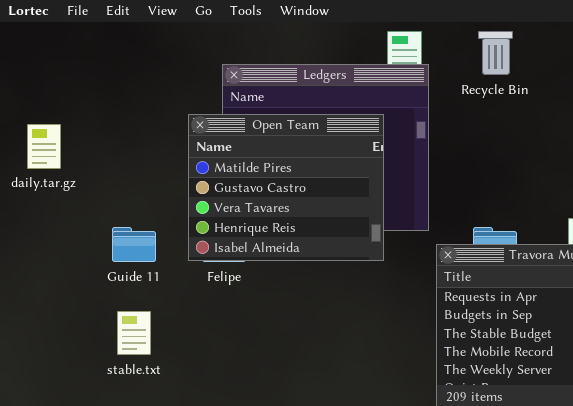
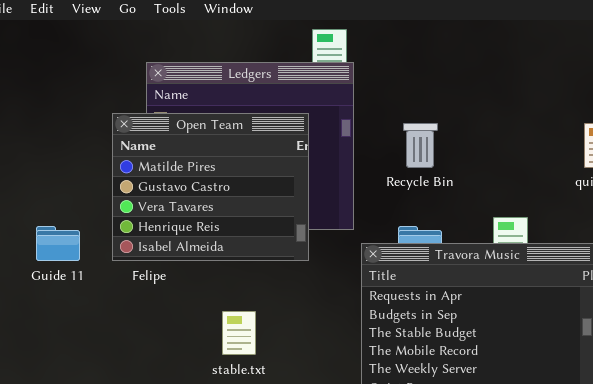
Recycle Bin: [478,31,513,75] -> [403,123,438,168], moved
stable.txt: [117,311,151,355] -> [222,311,256,355], moved

